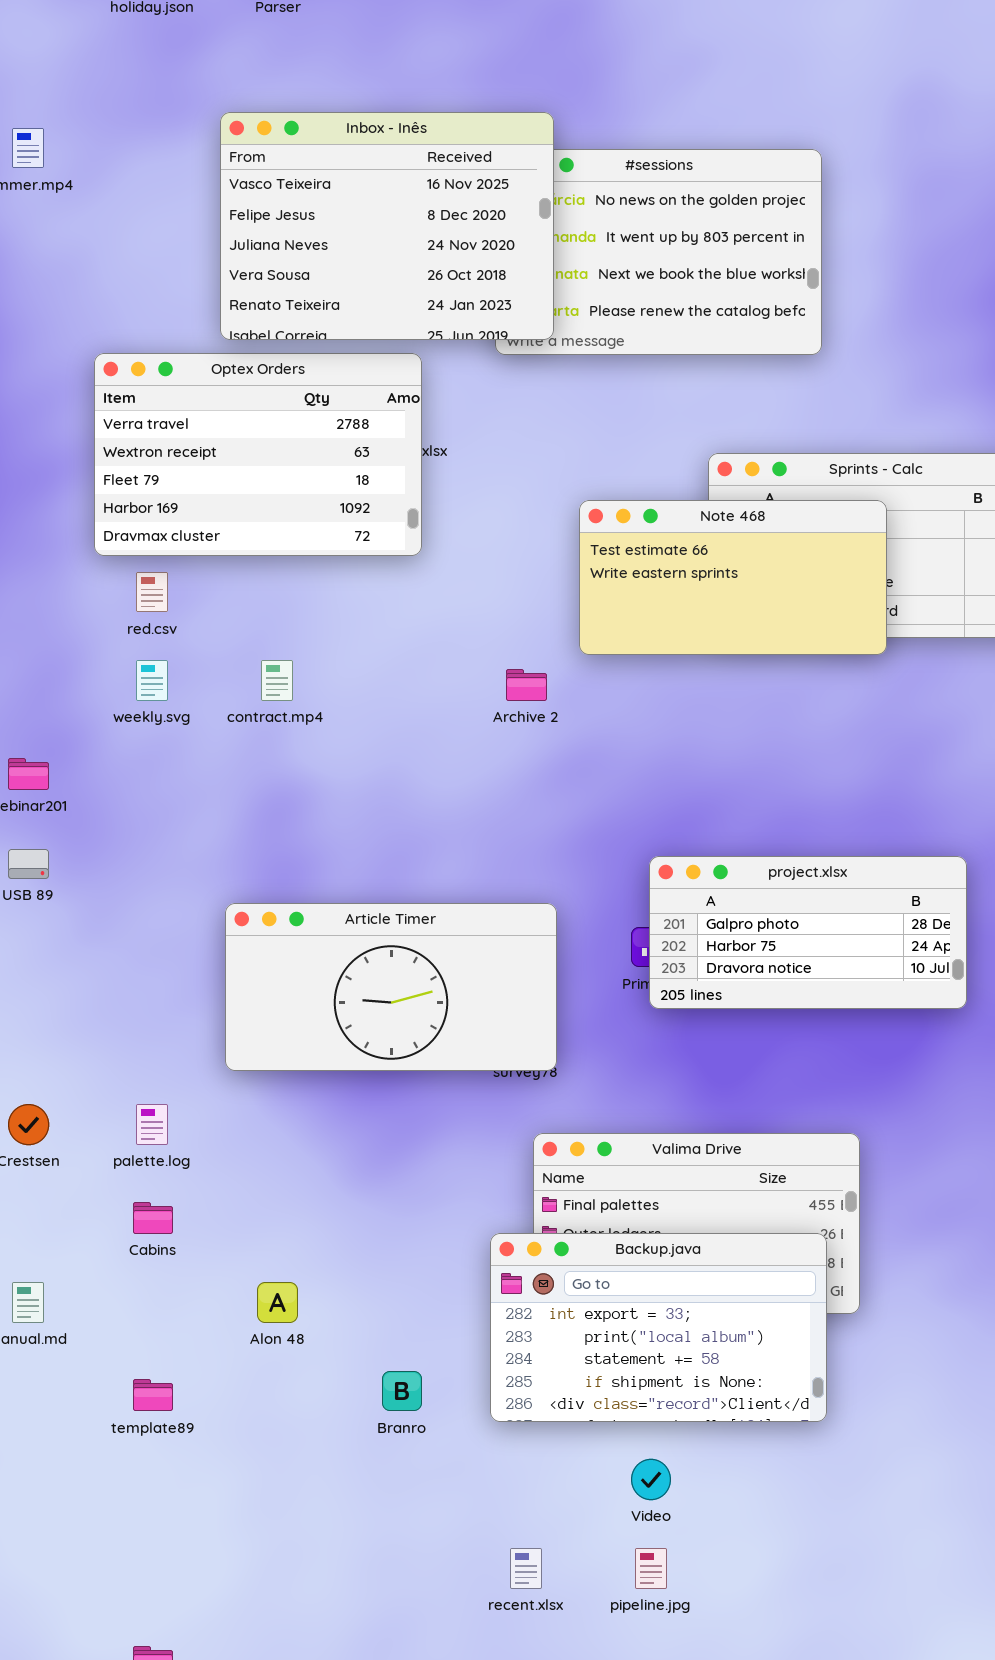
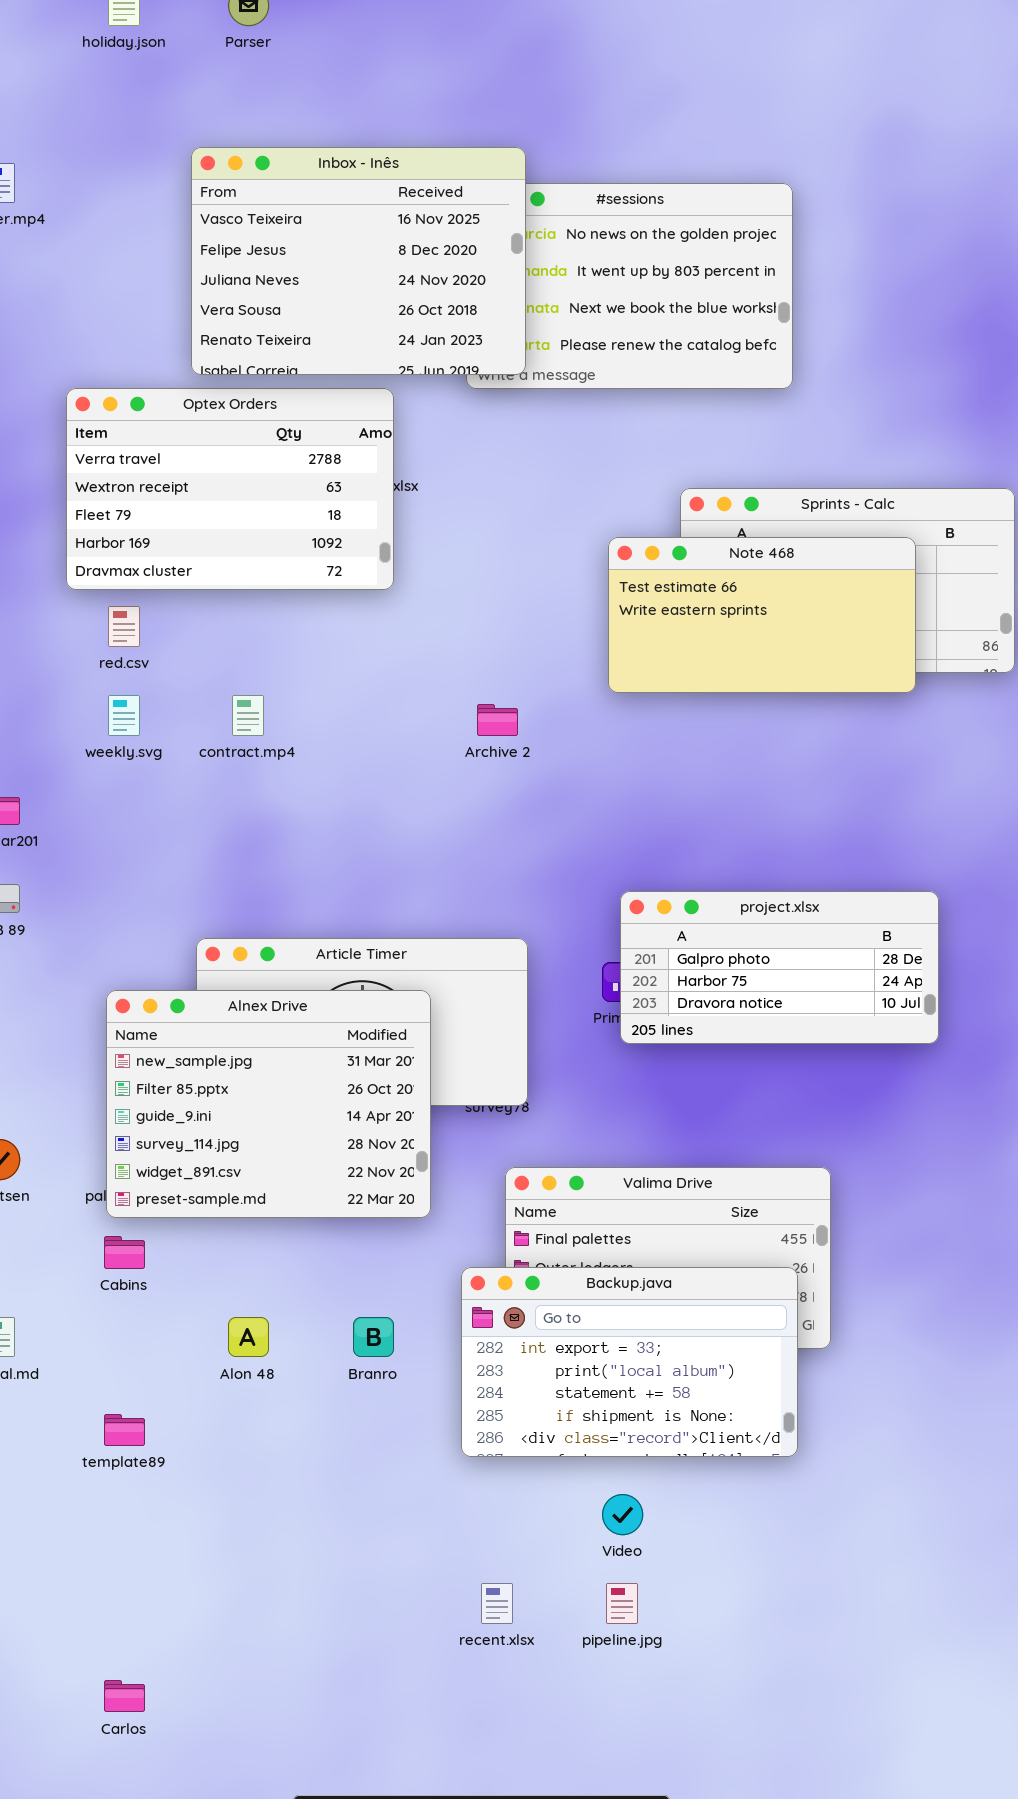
Note 468: [579,500,887,655] -> [608,537,916,693], moved
Alnex Drive: none -> [106,990,431,1218], opened
Branro: [382,1371,422,1411] -> [353,1317,394,1357], moved

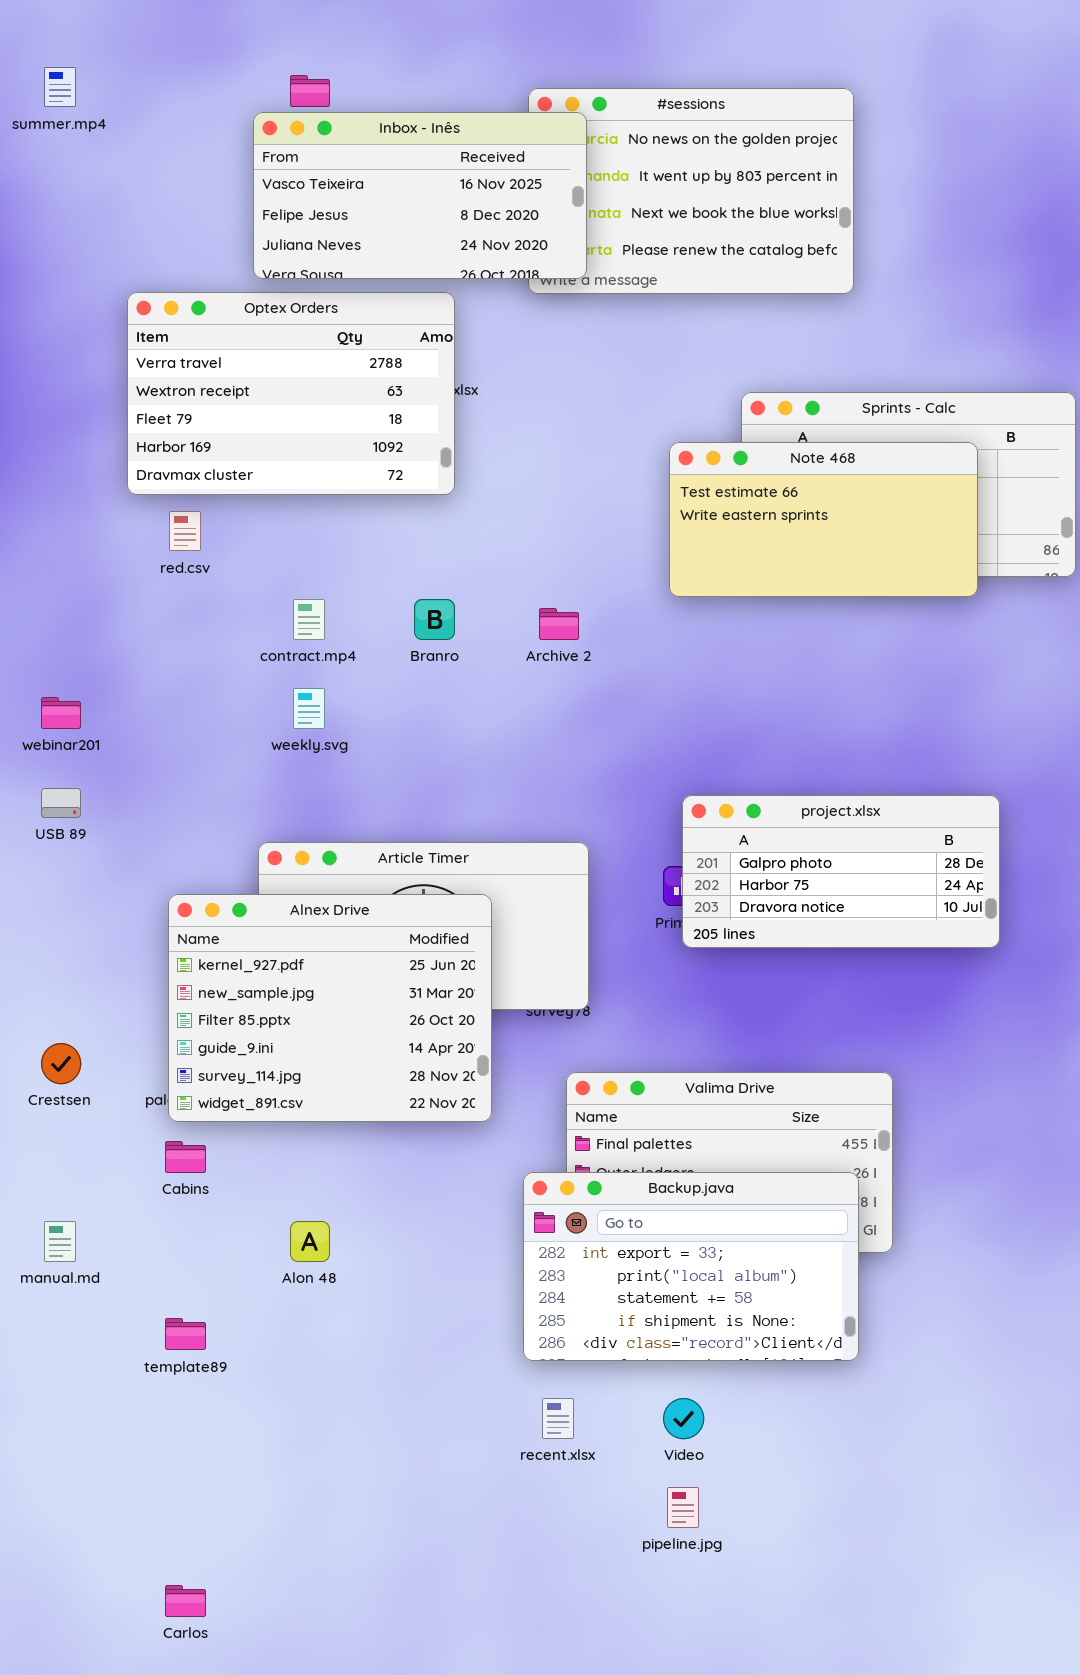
Inbox - Inês: [191,147,526,375] -> [253,112,587,279], resized
weekly.svg: [108,695,140,736] -> [293,688,325,729], moved
Alnex Drive: [106,990,431,1218] -> [168,894,492,1122], scrolled up 1 row
Branro: [353,1317,394,1357] -> [414,599,455,640], moved
recent.xlsx: [481,1583,513,1624] -> [542,1398,574,1439], moved

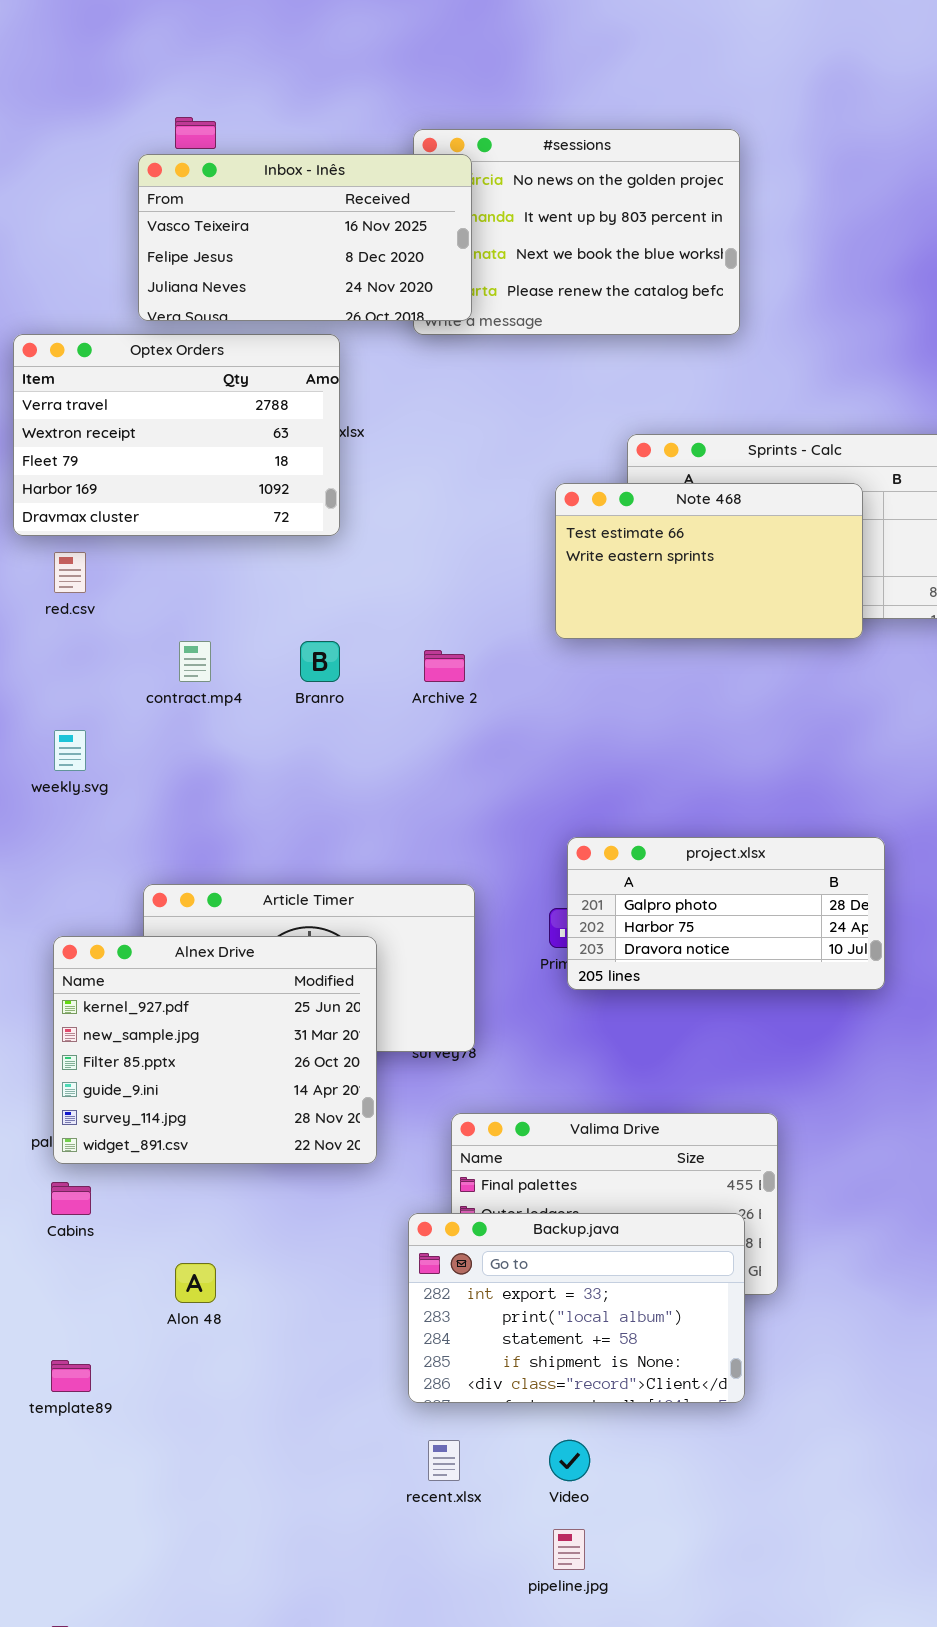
weekly.svg: [293,688,325,729] -> [54,730,86,771], moved

